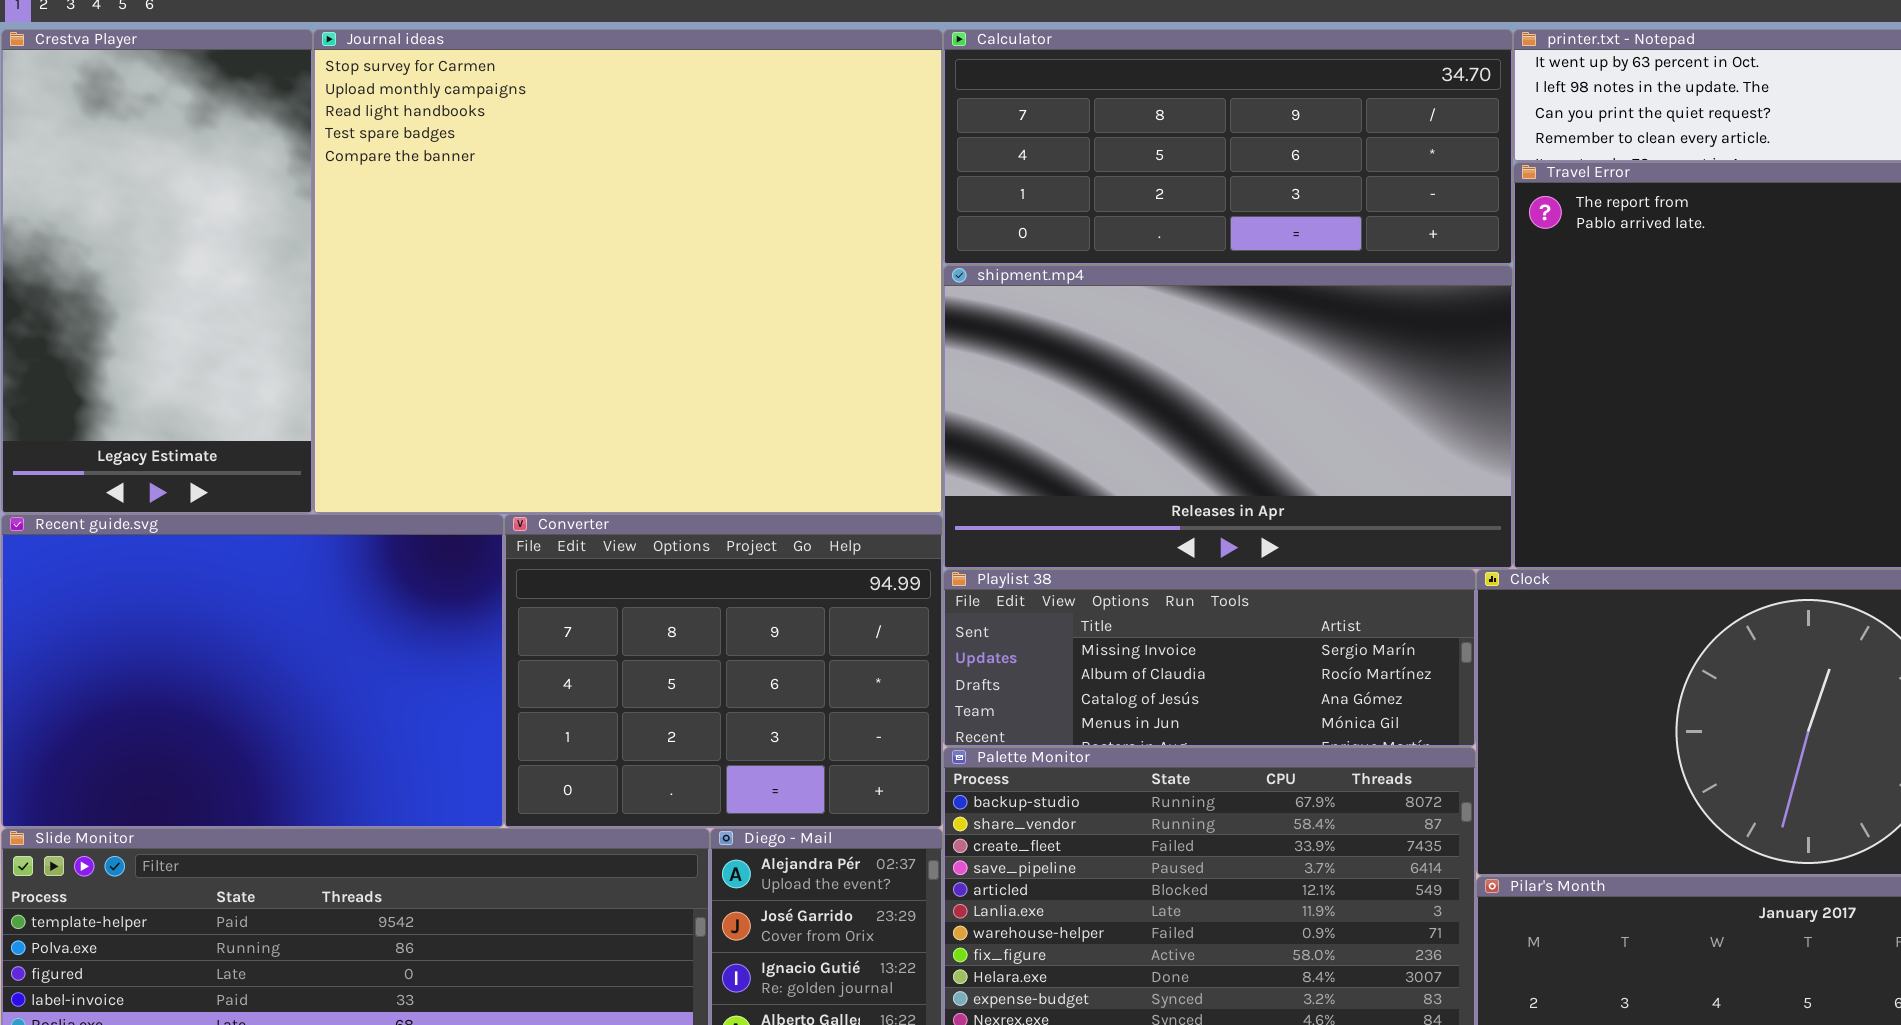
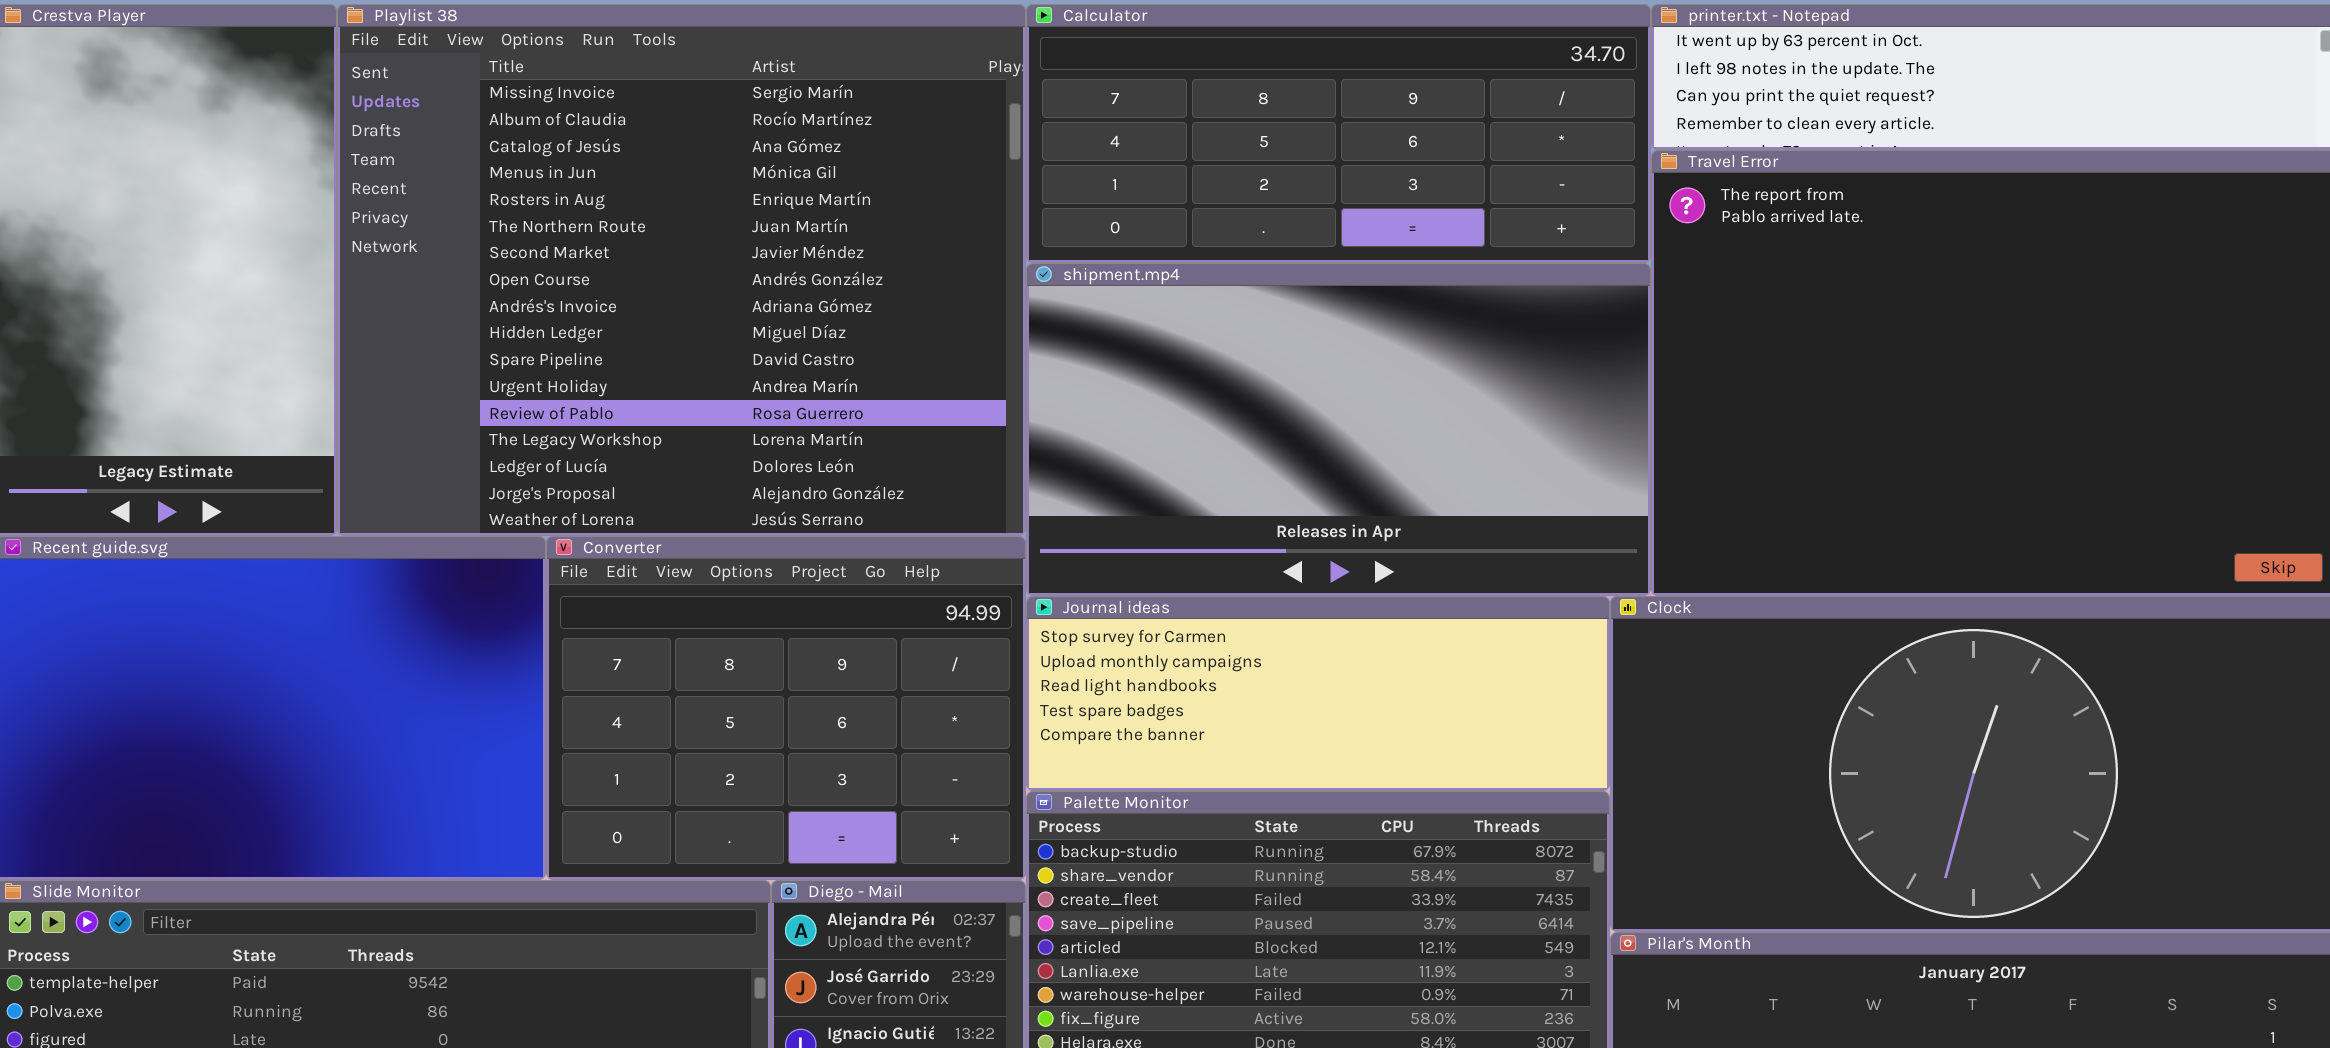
Journal ideas: [313,29,943,514] -> [1026,596,1610,791], moved, resized
Playlist 38: [943,569,1476,747] -> [337,4,1026,536], moved, resized

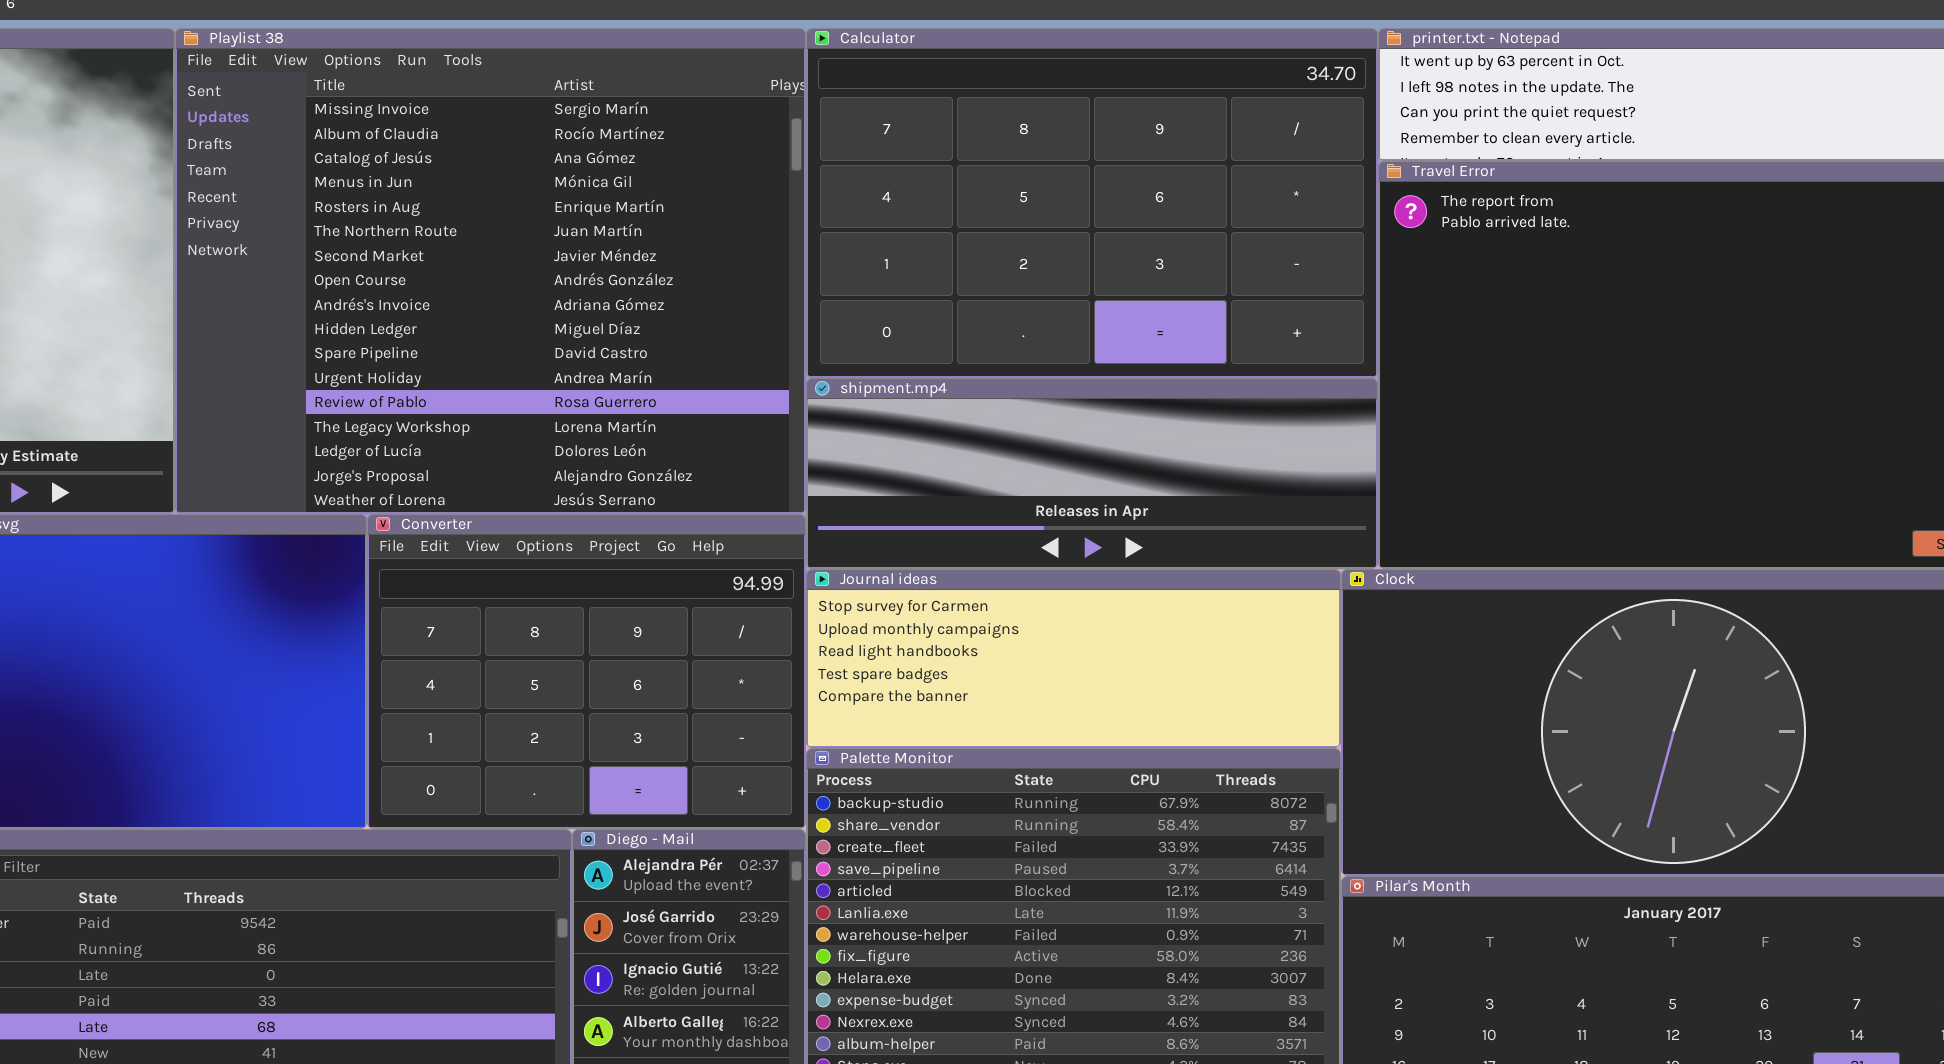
Calculator: [1026,4,1651,263] -> [806,28,1378,378], resized
shipment.mp4: [1026,263,1651,596] -> [806,378,1378,569], resized

